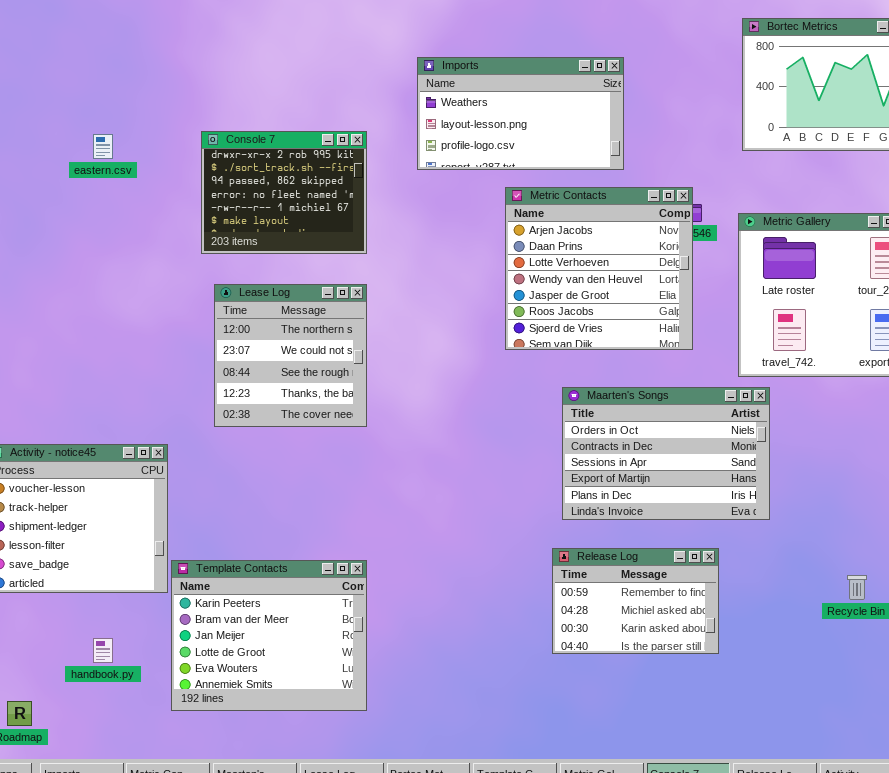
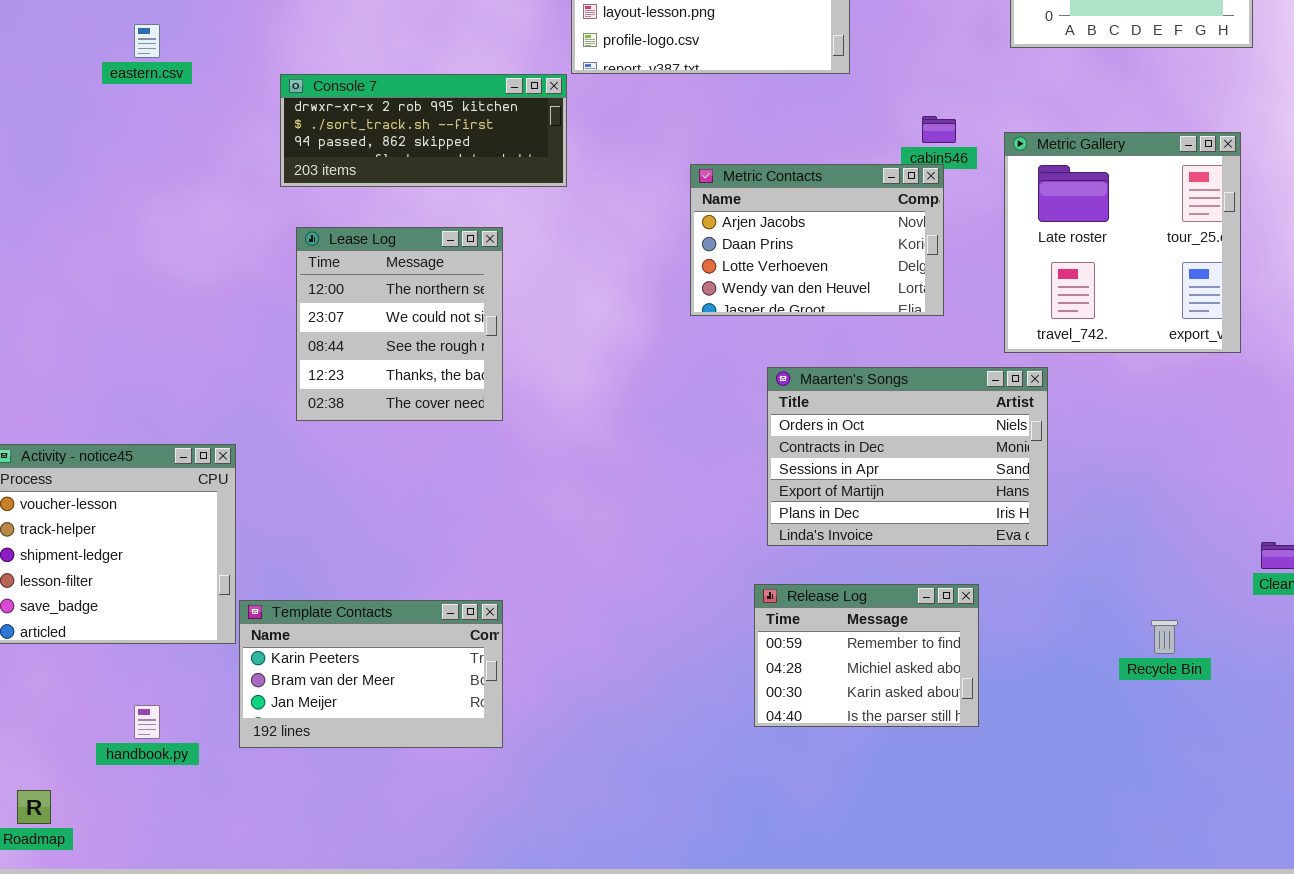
Console 7: [201,131,367,254] -> [280,74,567,187], resized
Metric Contacts: [505,187,693,350] -> [690,164,944,316], resized
Template Contacts: [171,560,367,711] -> [239,600,503,748], resized

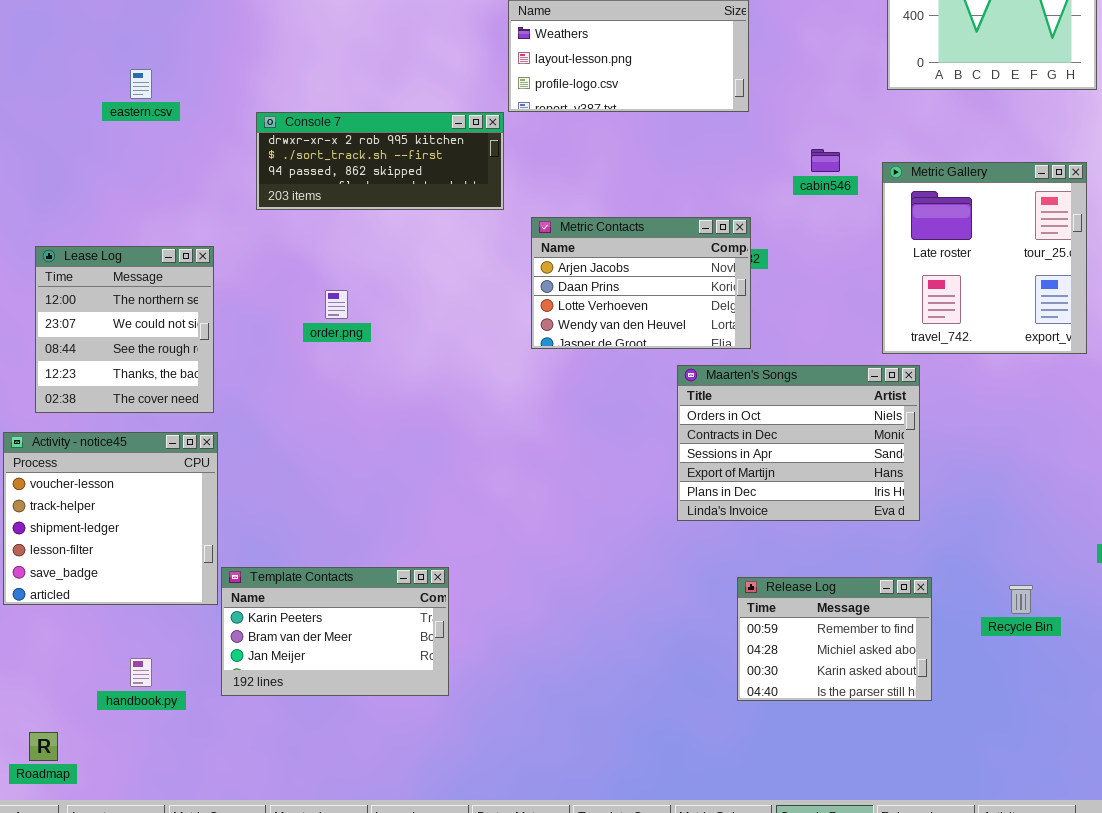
Metric Contacts: [690,164,944,316] -> [531,217,751,349], moved
Lease Log: [296,227,503,421] -> [35,246,214,413], moved
Release Log: [754,584,979,727] -> [737,577,932,701], moved

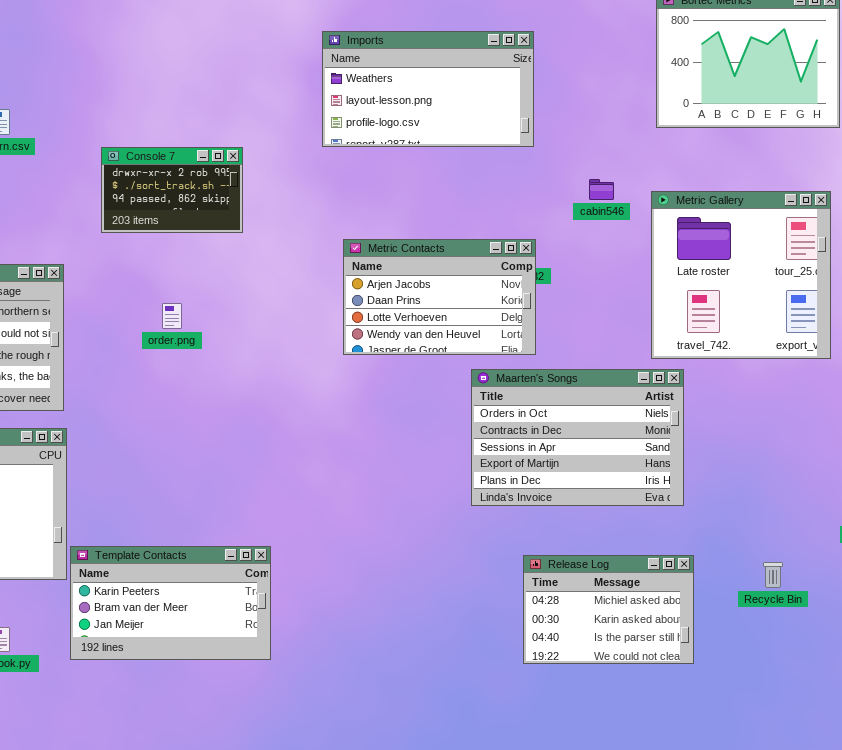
Console 7: [256,112,504,210] -> [101,147,243,233], resized
Release Log: [737,577,932,701] -> [523,555,694,664], scrolled down 1 row

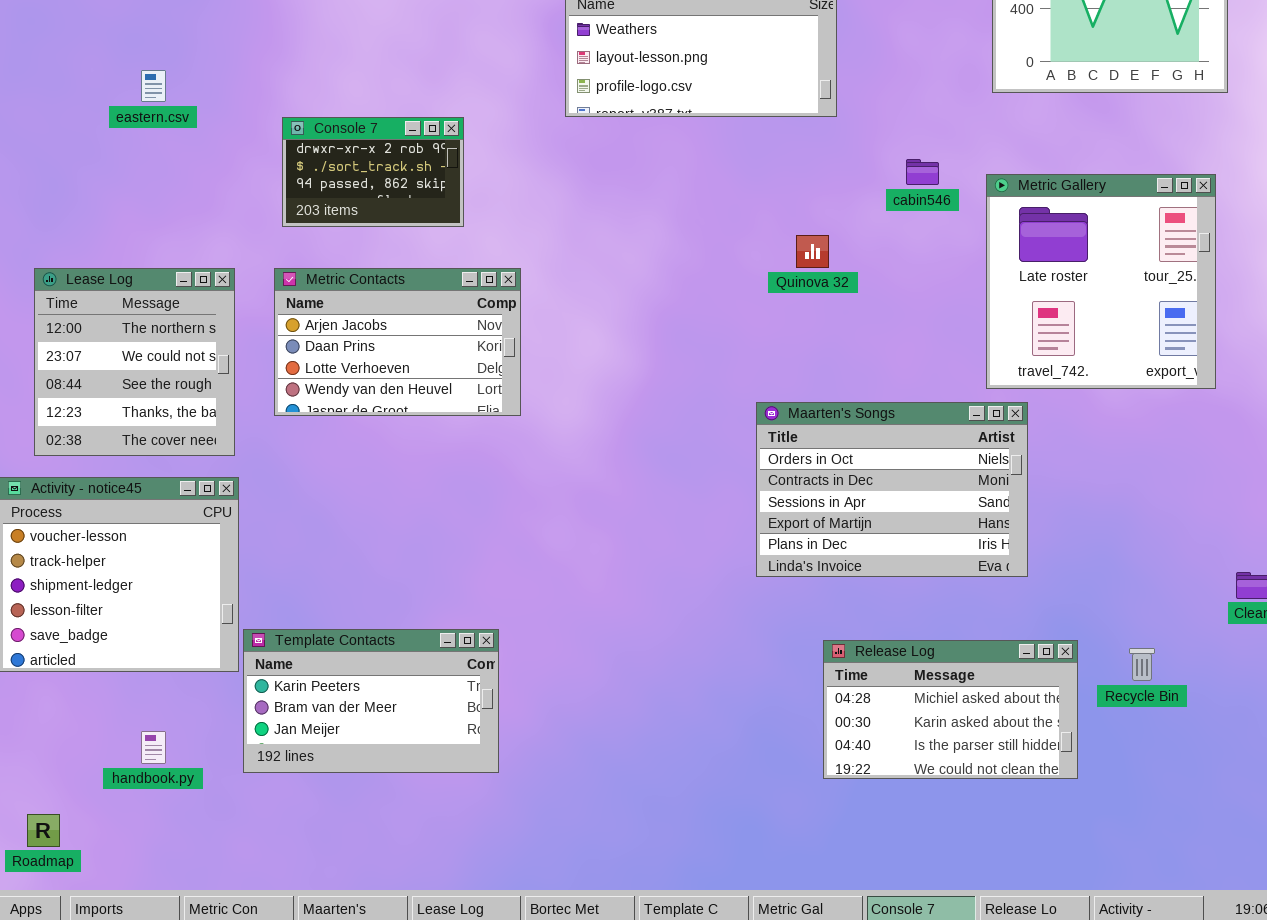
Metric Contacts: [343,239,536,355] -> [274,268,521,416], moved
Release Log: [523,555,694,664] -> [823,640,1078,779], resized

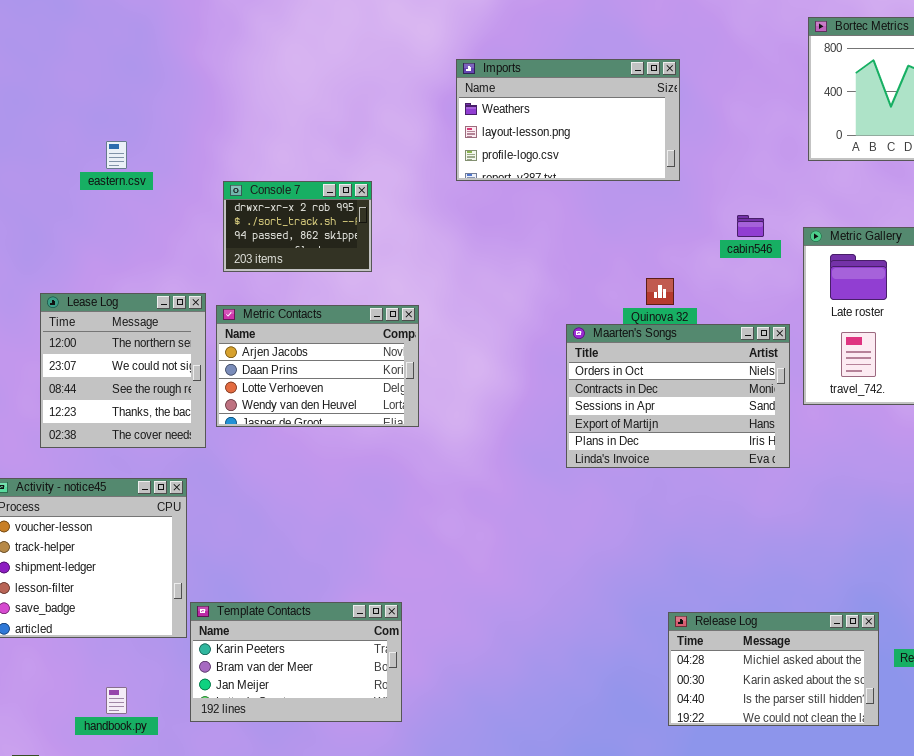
Lease Log: [34,268,235,456] -> [40,293,206,448], moved
Maarten's Songs: [756,402,1028,577] -> [566,324,790,468], moved

